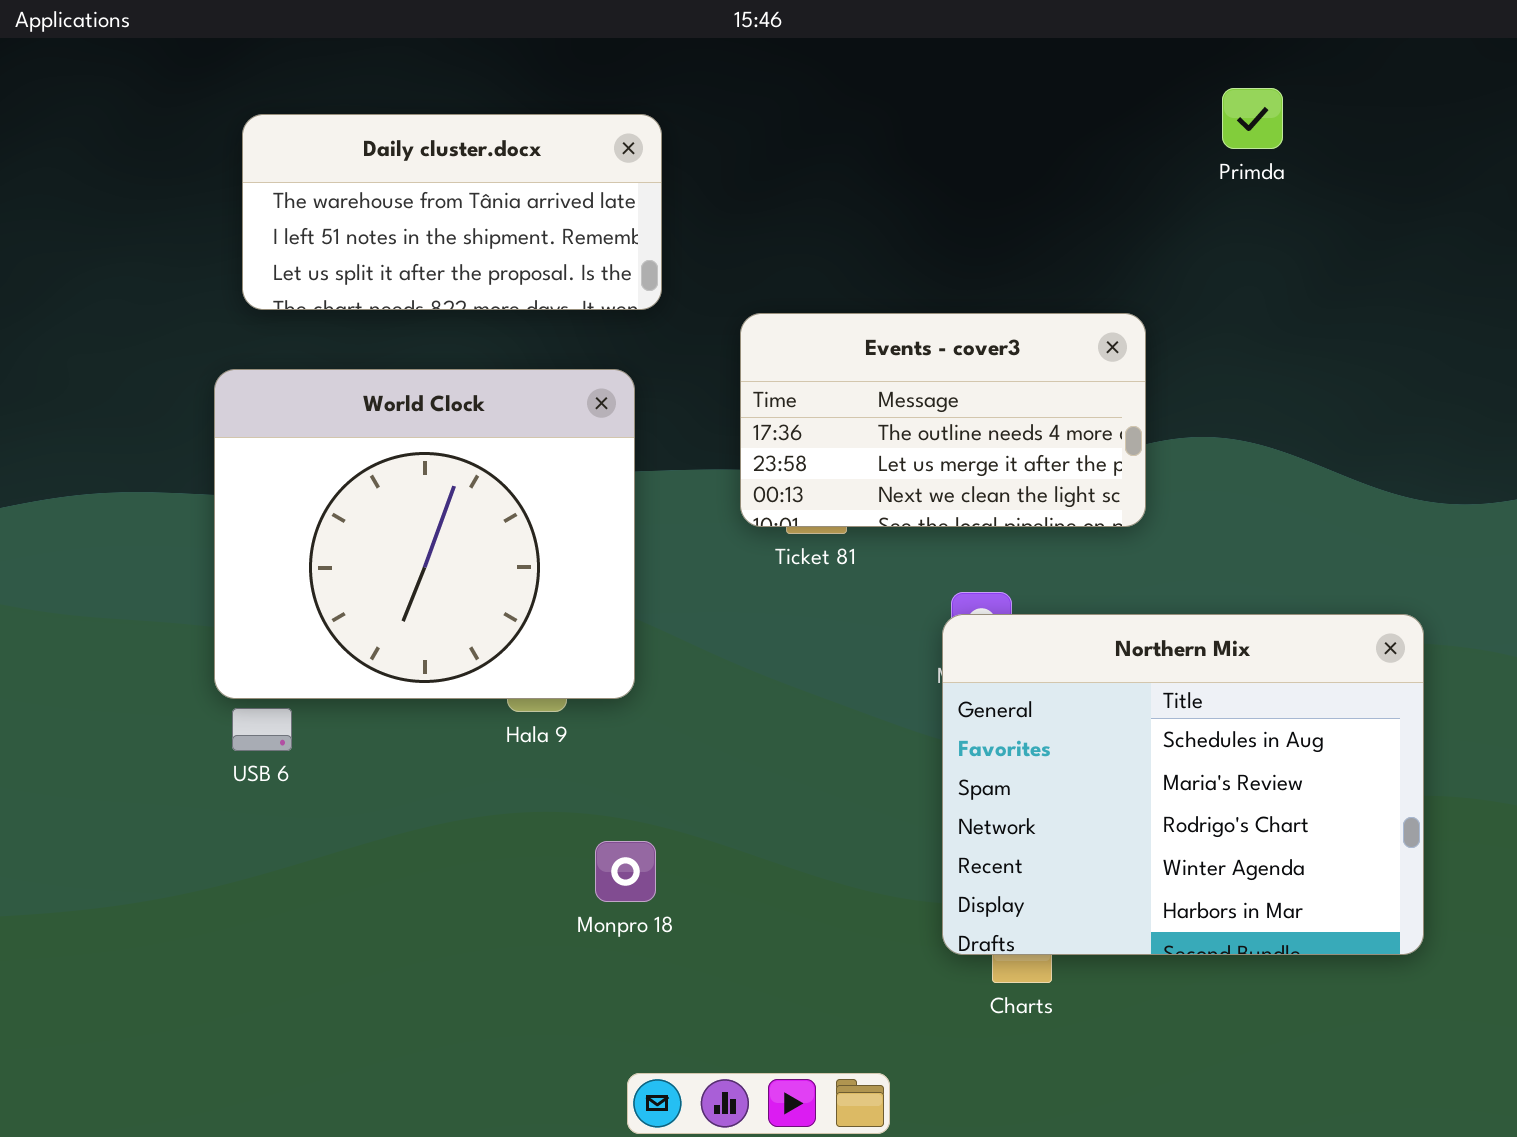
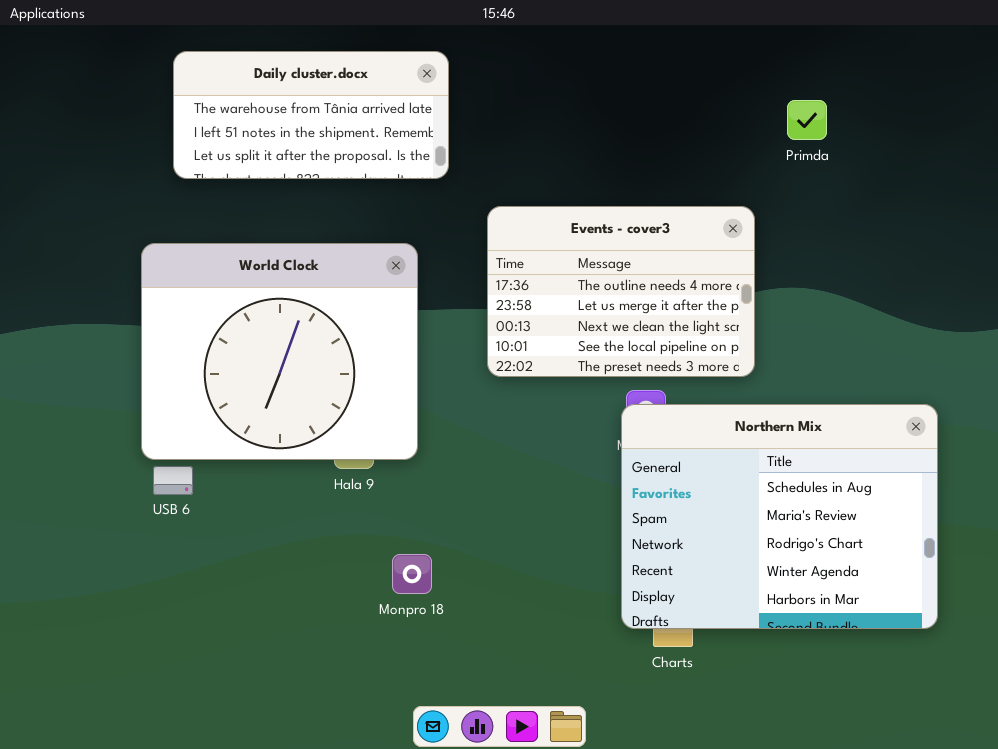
Primda: [1222,88,1283,149] -> [787,100,827,140], moved
Daily cluster.docx: [242,114,662,310] -> [173,51,449,179], moved
Events - cover3: [740,313,1146,527] -> [487,206,755,377], resized

